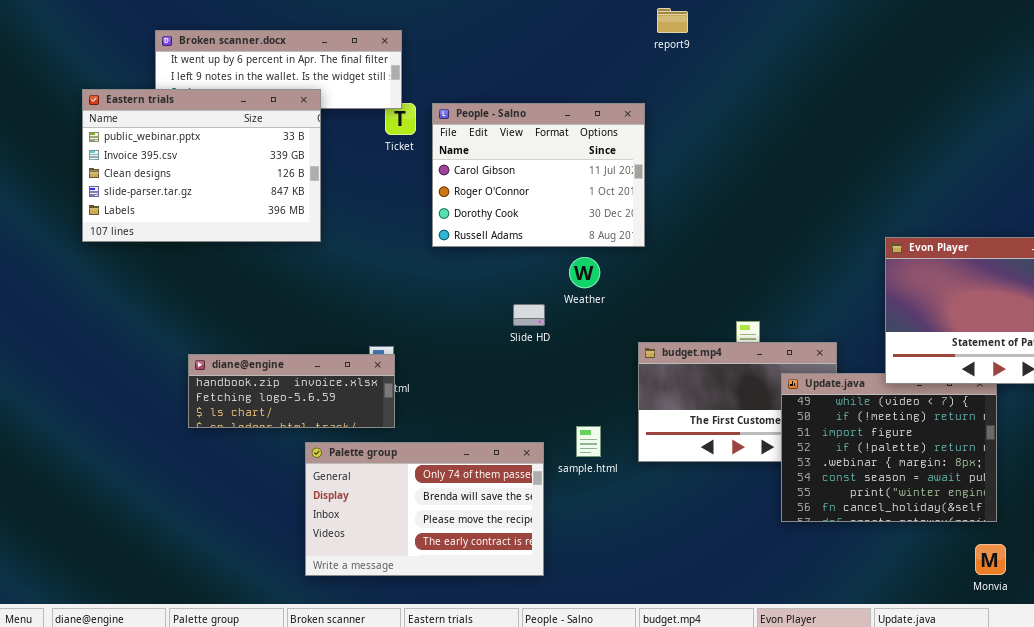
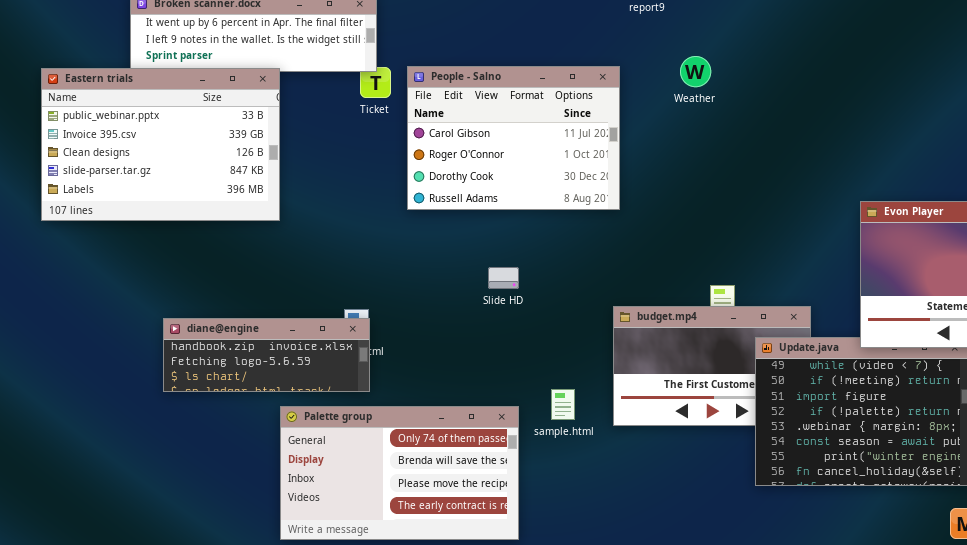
Eastern trials: [82,89,321,242] -> [41,68,280,221], moved
Weather: [569,257,600,288] -> [680,56,711,87], moved

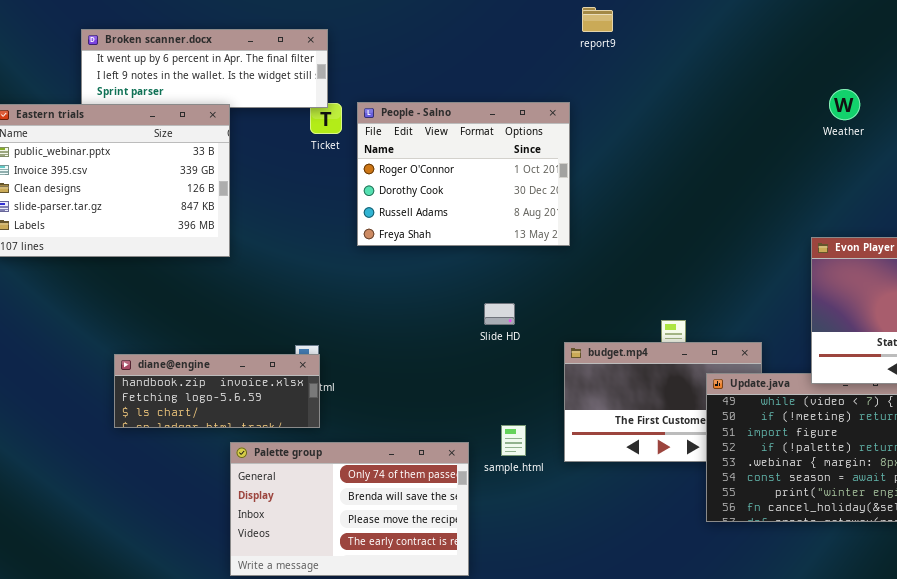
Weather: [680,56,711,87] -> [829,89,860,120], moved
People - Salno: [407,66,620,210] -> [357,102,570,246], scrolled down 1 row
Slide HD: [488,267,519,289] -> [484,303,515,325], moved

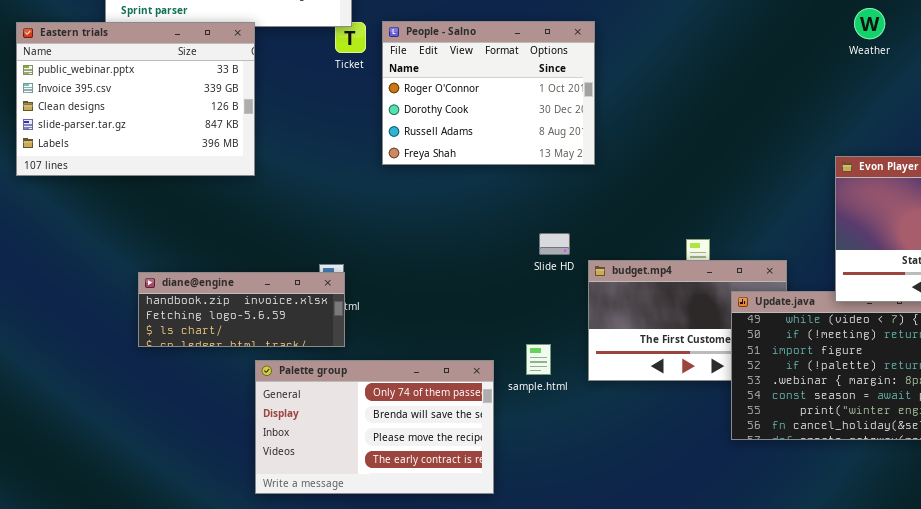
Slide HD: [484,303,515,325] -> [539,233,570,255], moved

